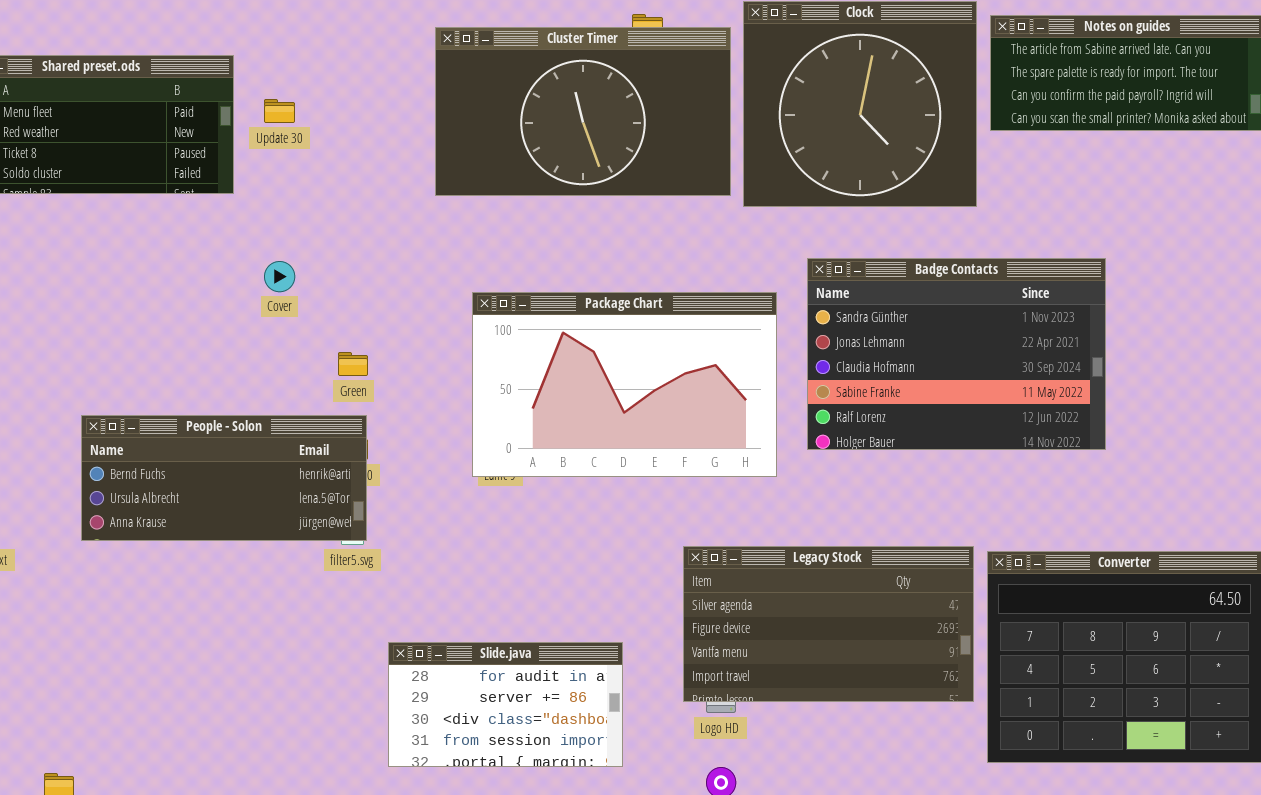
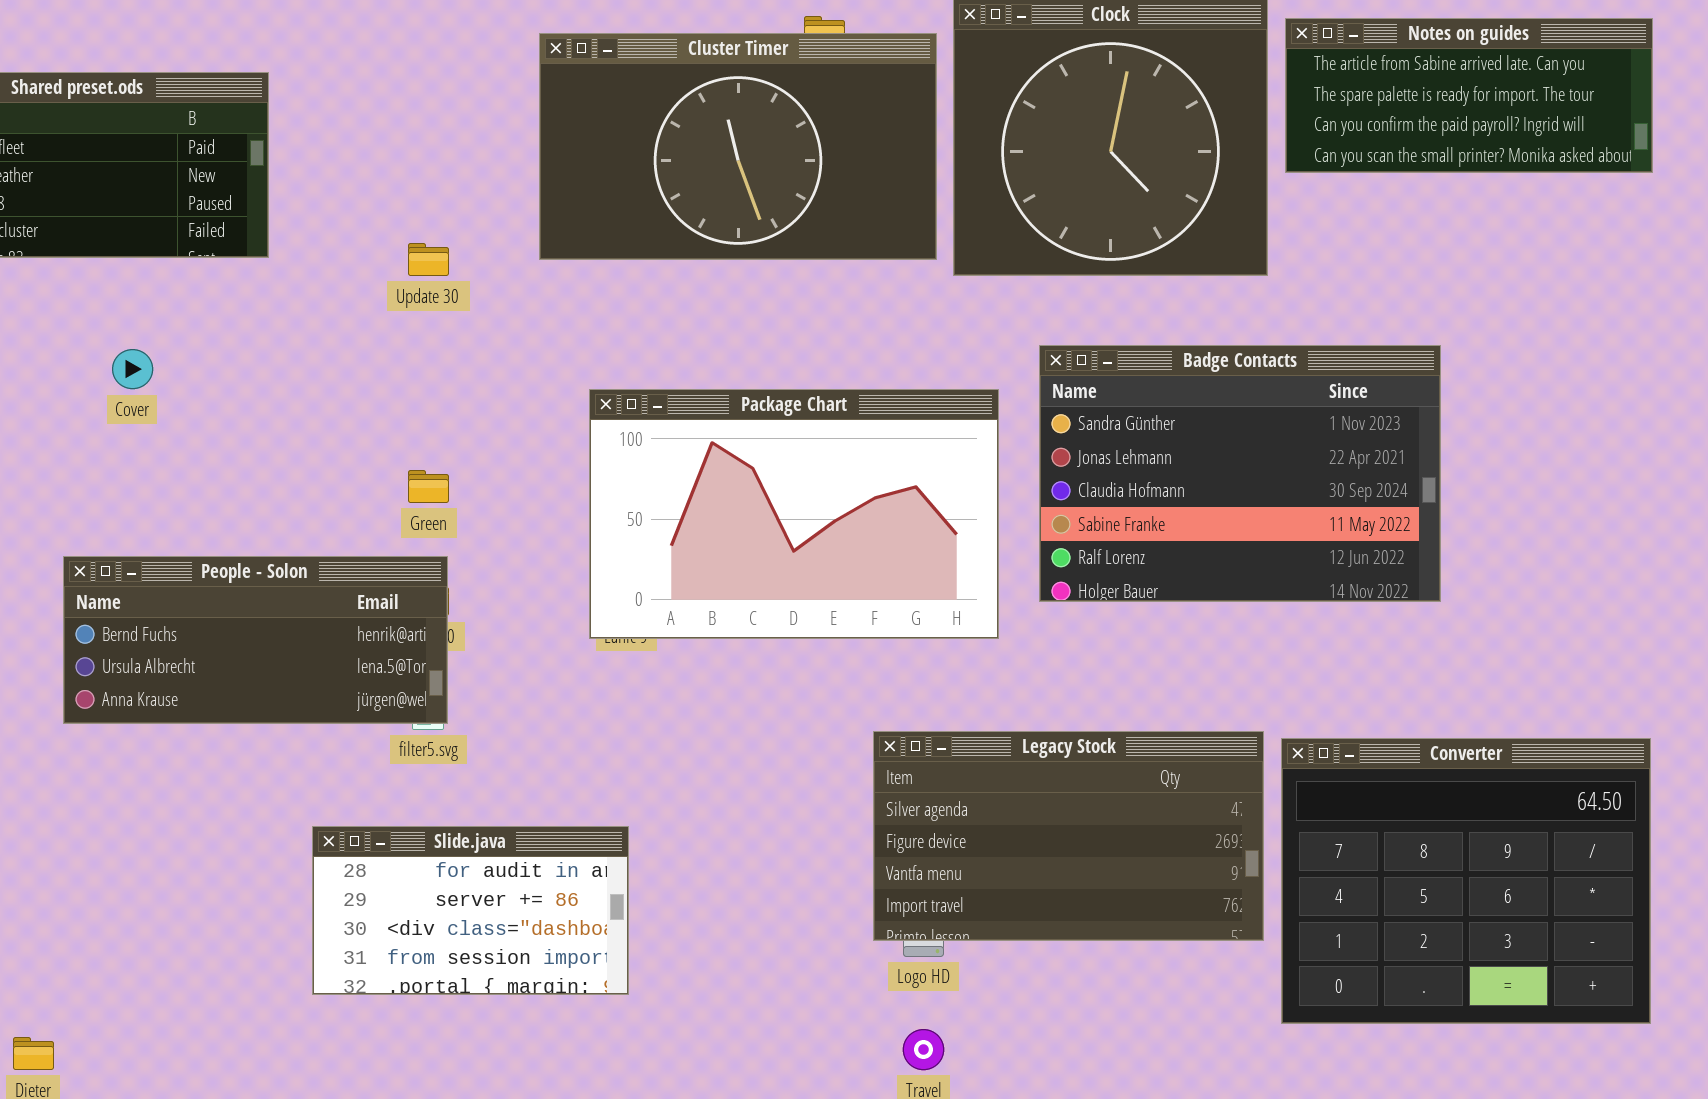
Update 30: [264,99,295,123] -> [408,243,449,276], moved
Cover: [264,261,295,292] -> [112,349,153,389], moved
Slide.java: [388,642,623,767] -> [312,826,629,995], moved

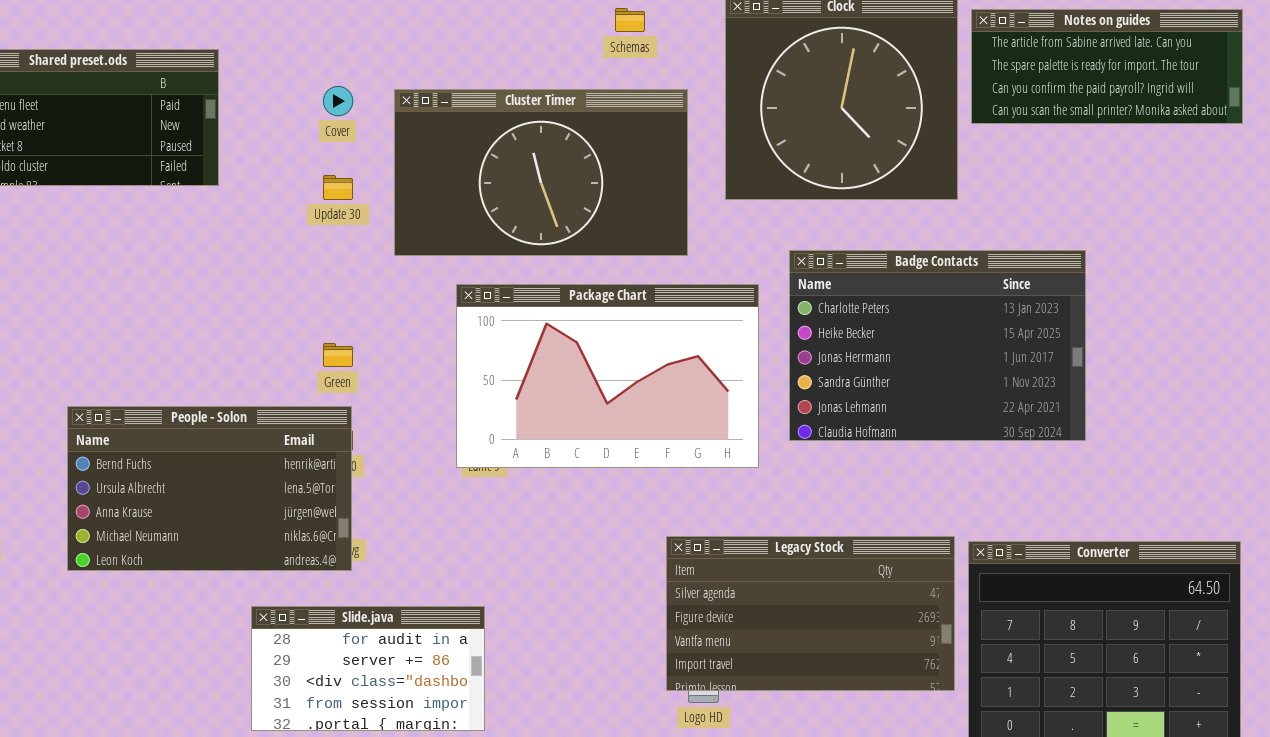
Cluster Timer: [539,33,937,260] -> [394,89,688,256], moved
Badge Contacts: [1039,345,1441,602] -> [789,250,1086,441], scrolled up 3 rows
Cover: [112,349,153,389] -> [323,86,353,116], moved
People - Solon: [63,556,448,724] -> [67,406,352,571], resized

